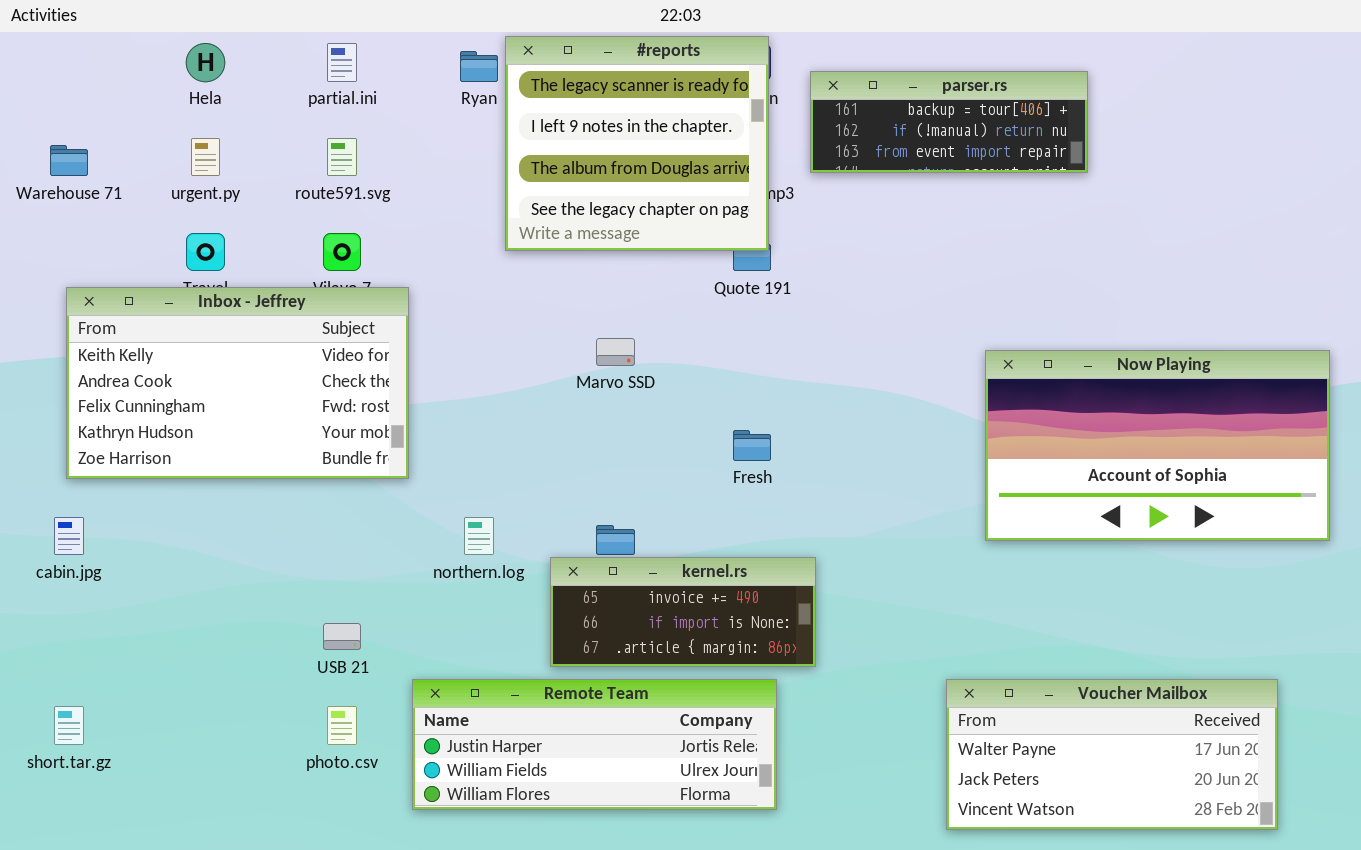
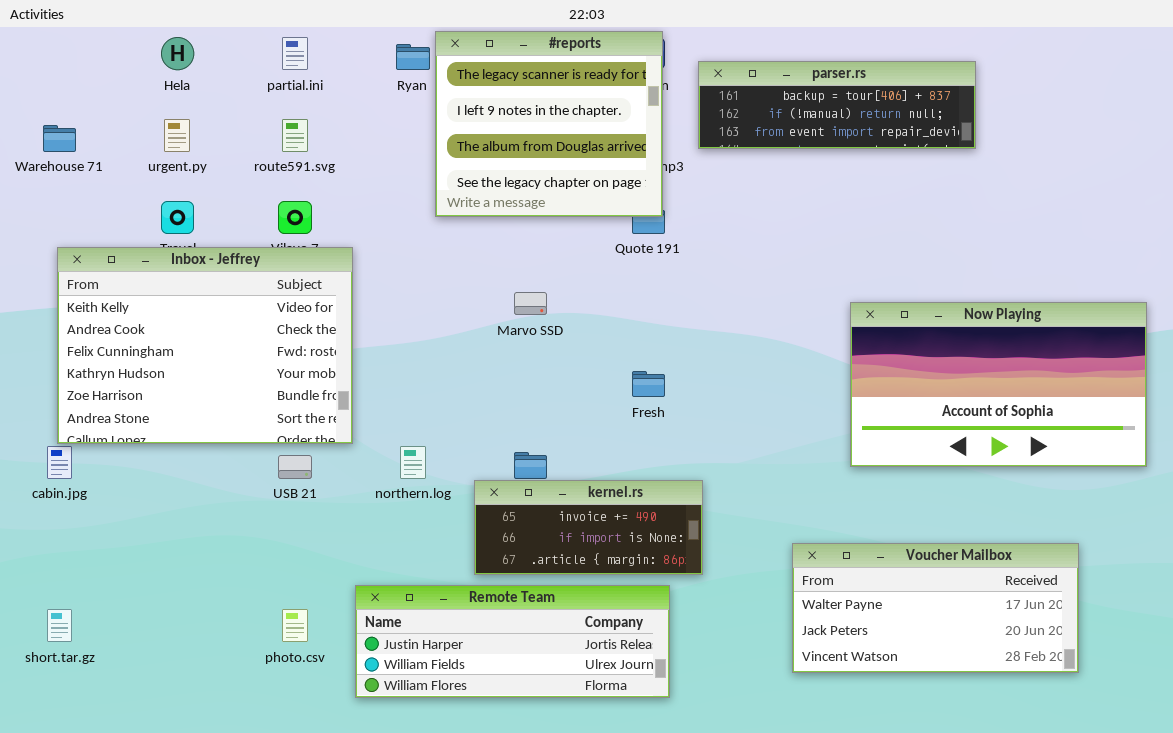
parser.rs: [810,71,1088,173] -> [698,61,976,149], resized
Inbox - Jeffrey: [66,287,409,479] -> [57,247,353,444], resized
USB 21: [323,623,361,650] -> [278,455,312,479], moved
Voucher Mailbox: [946,679,1278,830] -> [792,543,1079,673], moved

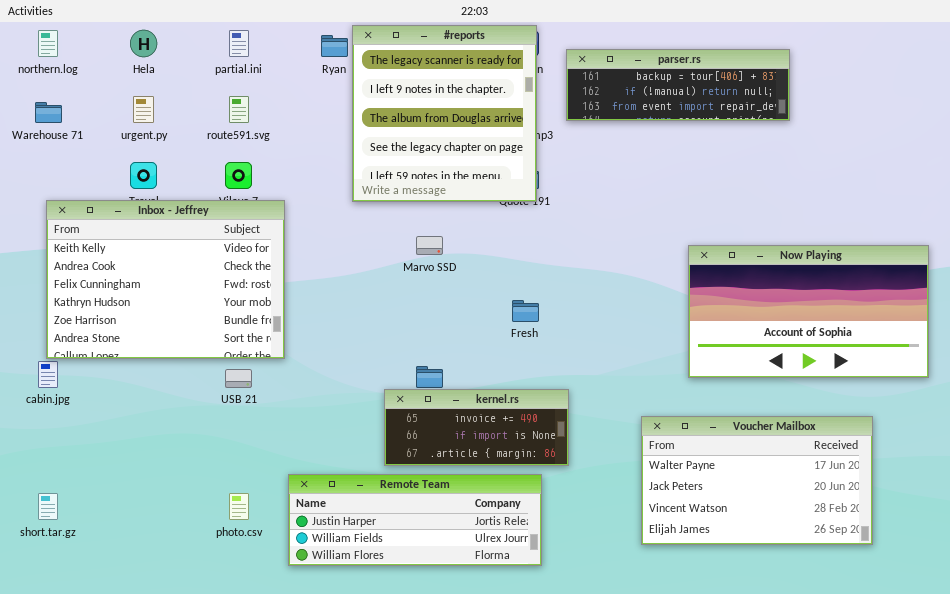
#reports: [435,31,663,217] -> [352,25,537,202], resized
northern.log: [400,446,426,479] -> [38,30,58,57], moved
Voucher Mailbox: [792,543,1079,673] -> [641,416,873,545], resized

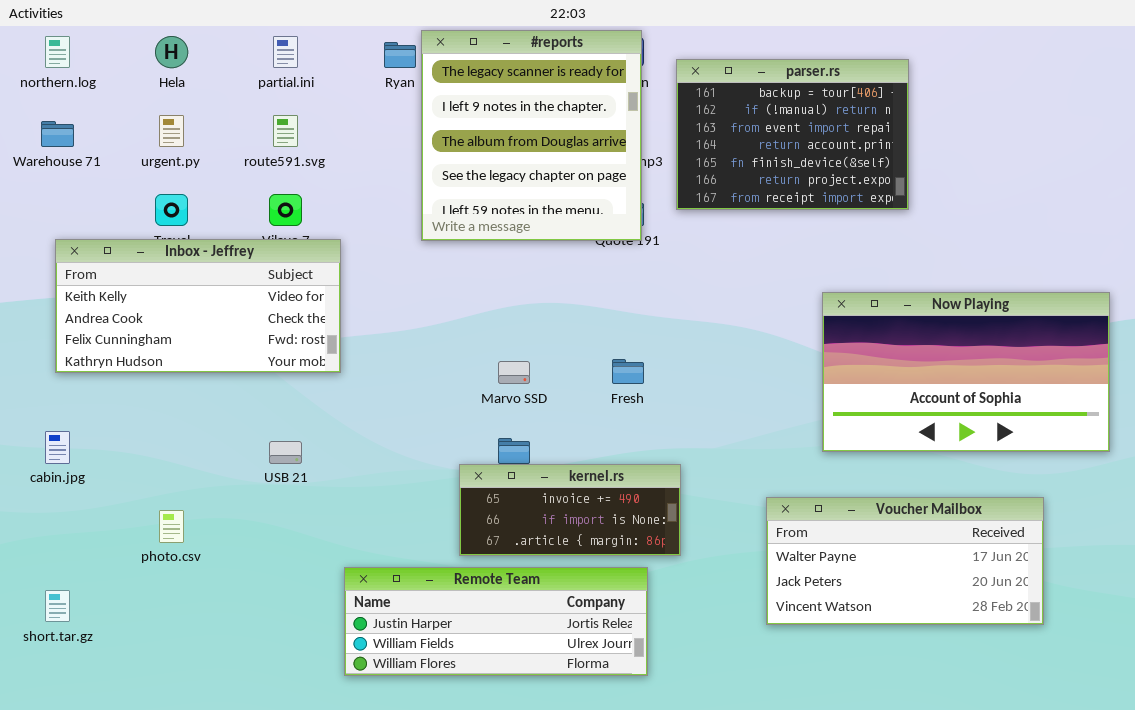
parser.rs: [566,49,790,121] -> [676,59,909,210], resized
Inbox - Jeffrey: [46,200,285,359] -> [55,239,341,373], resized
Marvo SSD: [416,236,443,255] -> [498,361,530,384], moved
Voucher Mailbox: [641,416,873,545] -> [766,497,1044,625], resized
photo.csv: [229,493,249,520] -> [159,510,184,543], moved

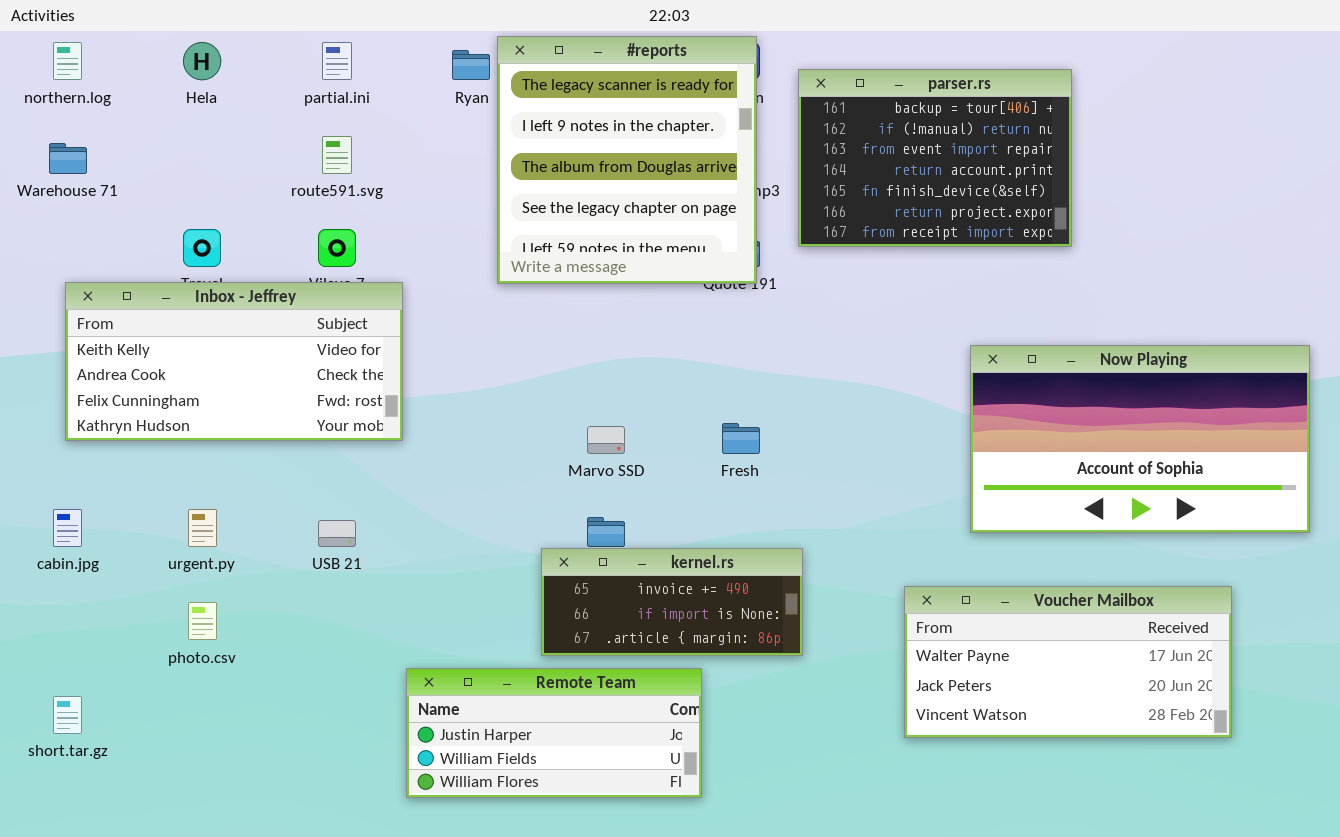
urgent.py: [159,115,184,147] -> [188,509,217,547], moved
Remote Team: [344,567,648,676] -> [406,668,702,798], resized

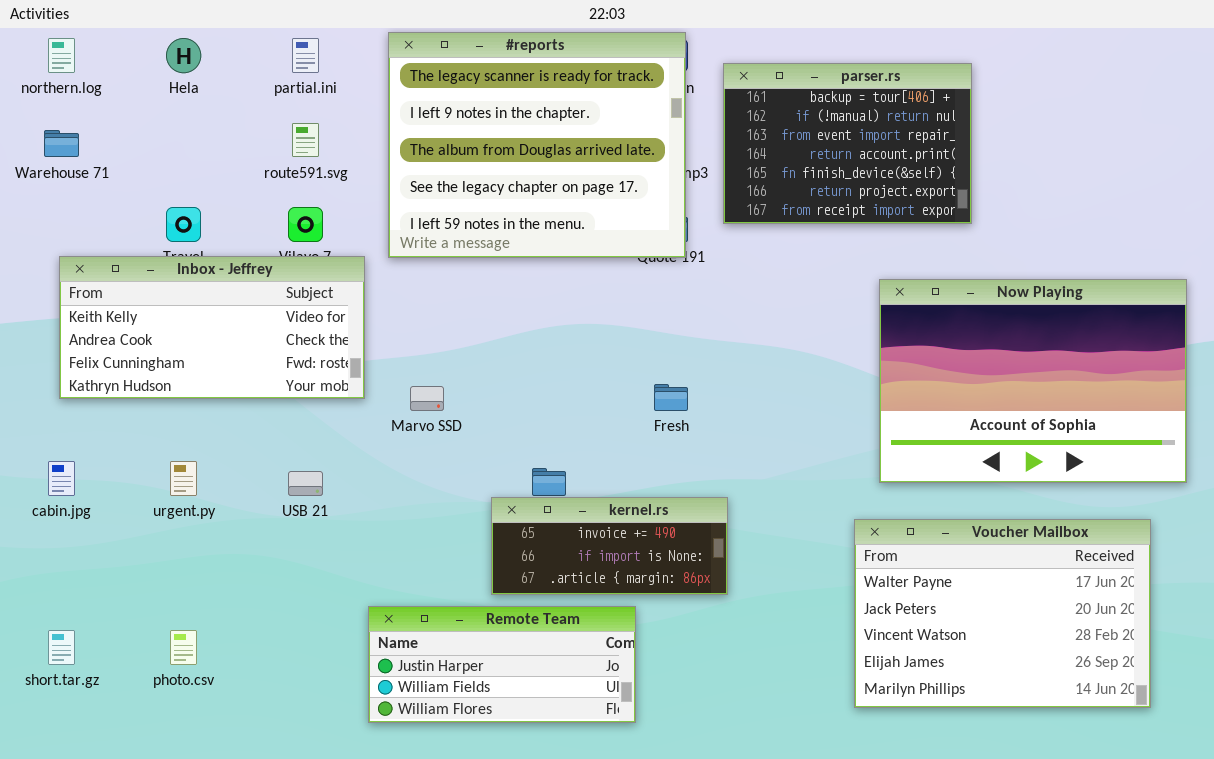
#reports: [497,36,757,284] -> [388,32,686,258], resized
Now Playing: [970,345,1310,533] -> [879,279,1187,483], resized
Marvo SSD: [587,426,625,454] -> [410,386,444,411], moved
Voucher Mailbox: [904,586,1232,738] -> [854,519,1151,708], moved, resized
photo.csv: [188,602,217,640] -> [170,630,197,665], moved

